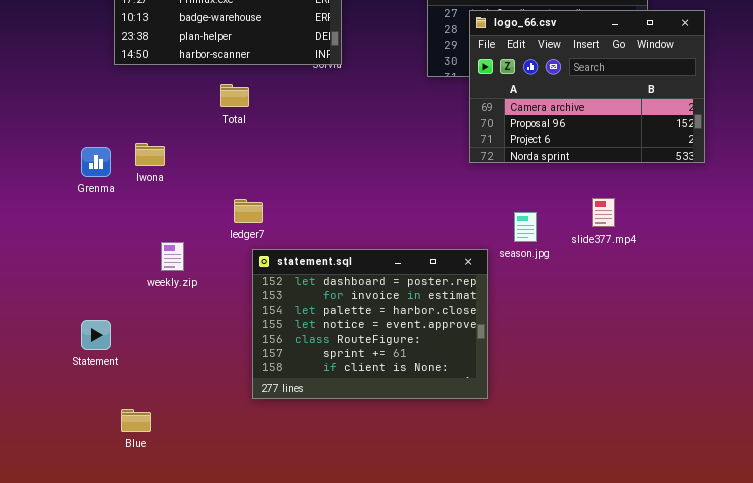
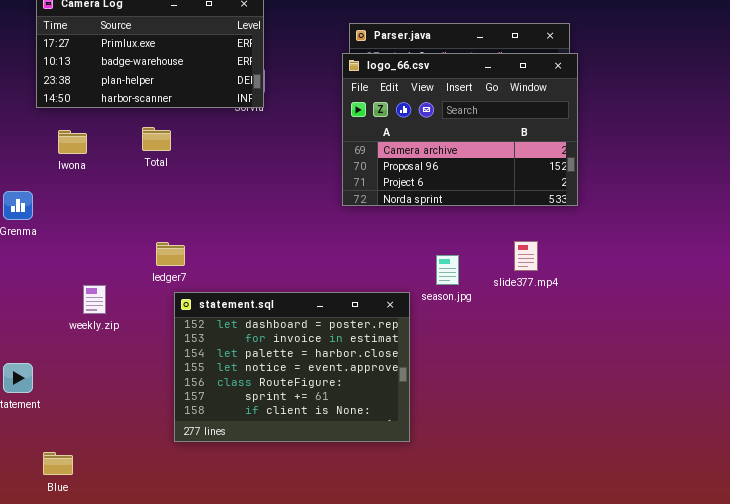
logo_66.csv: [469,10,705,163] -> [342,53,578,206], moved
Iwona: [135,143,165,166] -> [58,130,87,154], moved

